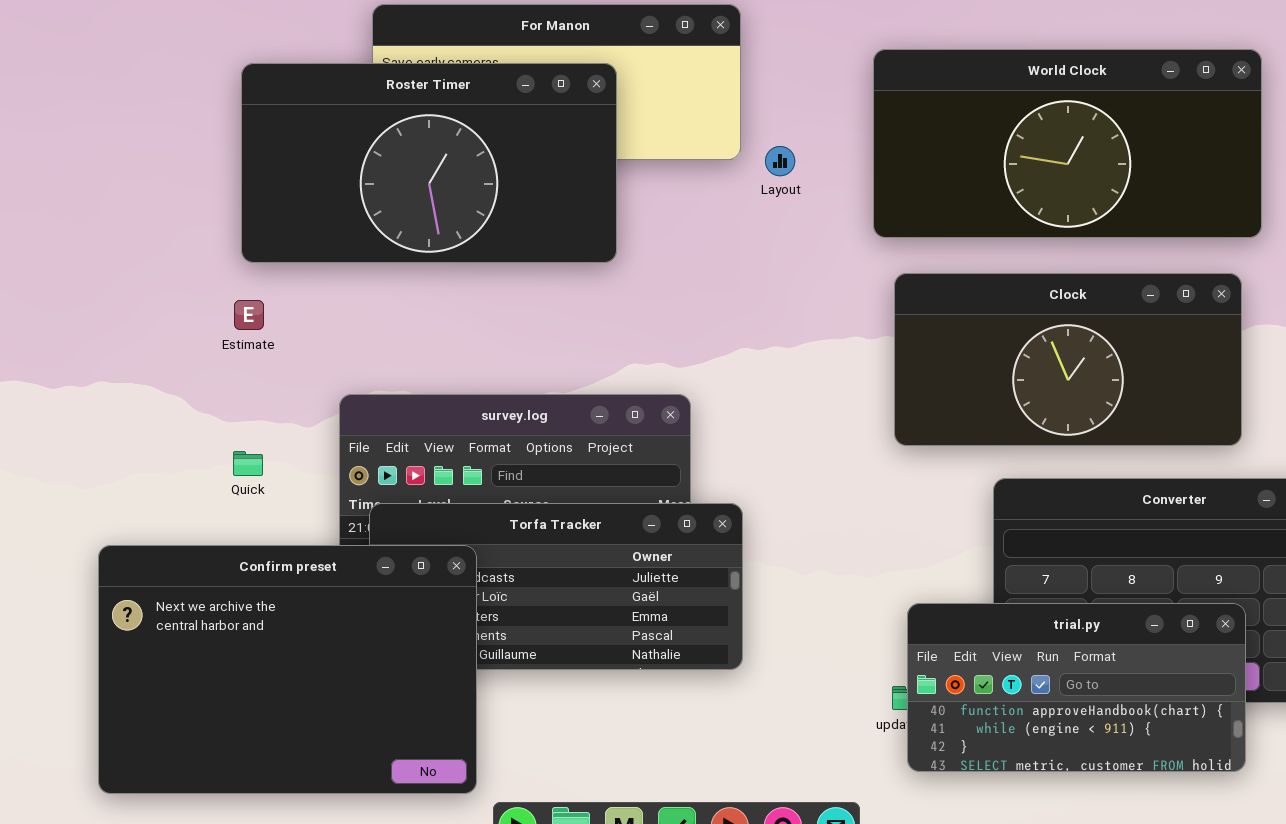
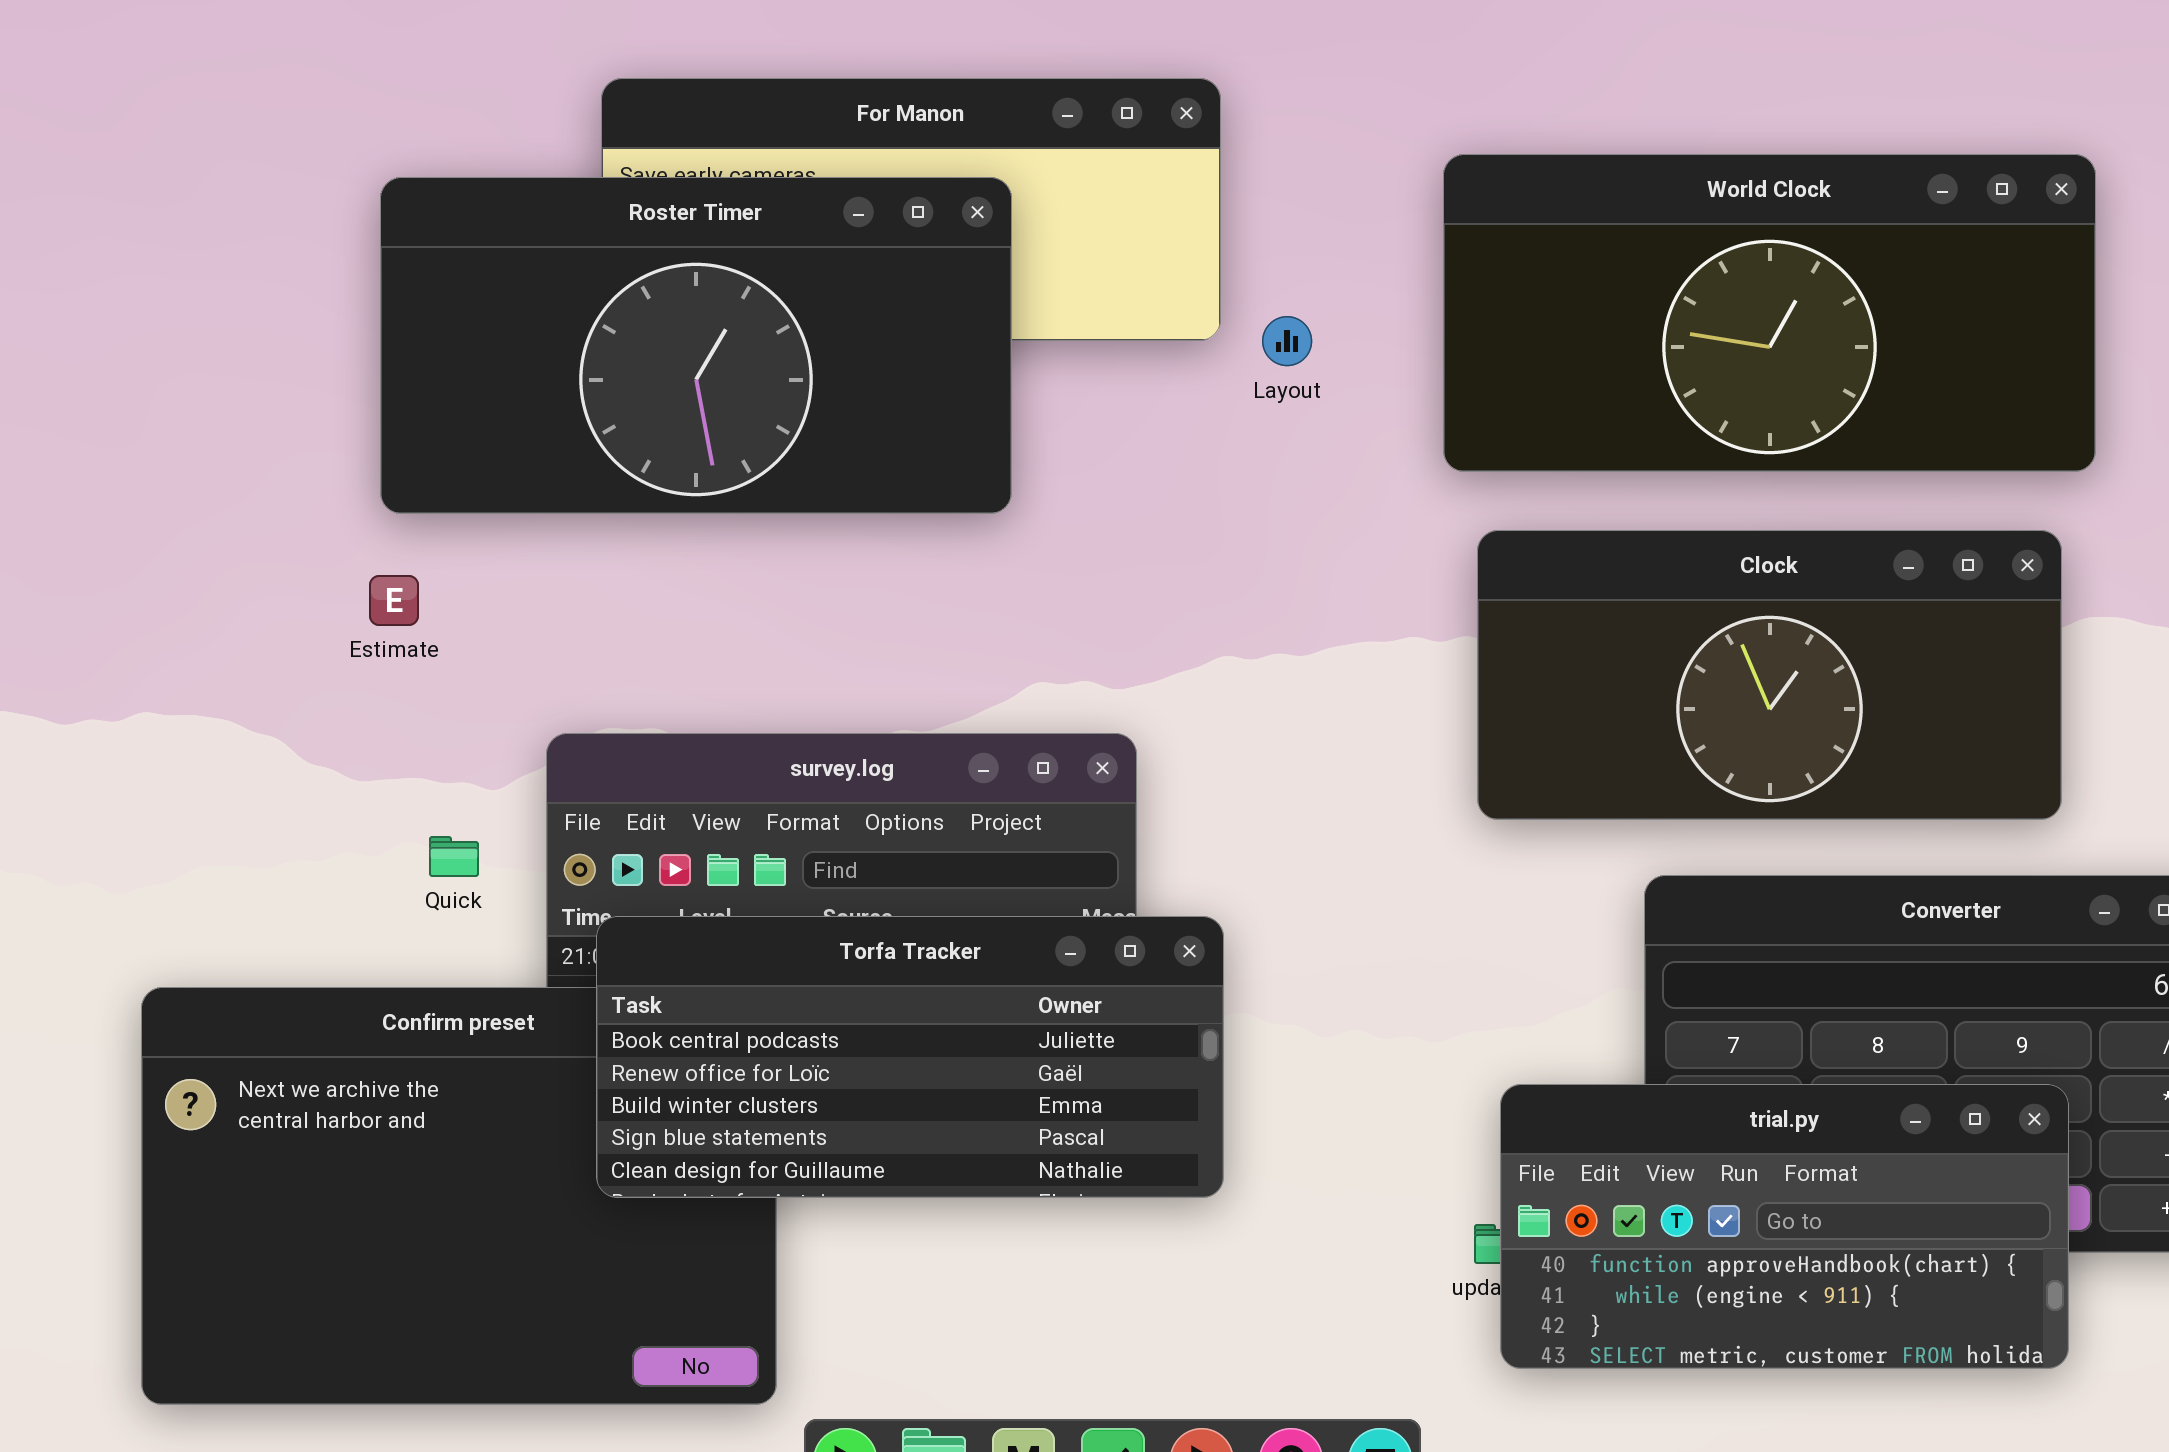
Quick: [233,451,263,476] -> [429,836,479,877], moved
Torfa Tracker: [369,503,743,670] -> [596,916,1224,1198], raised

